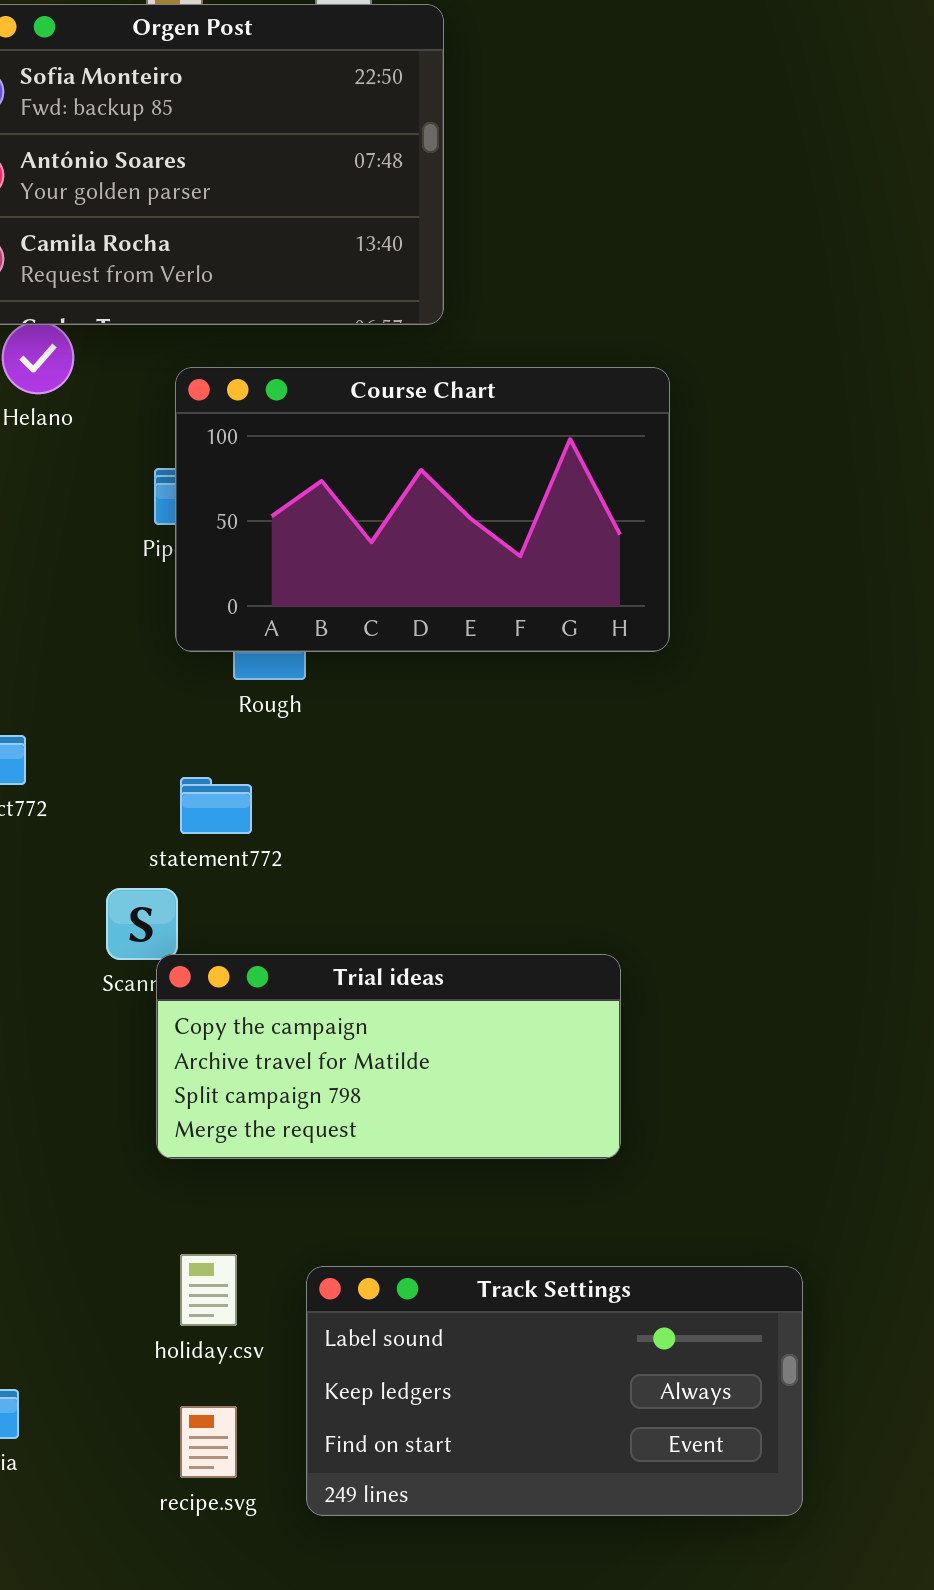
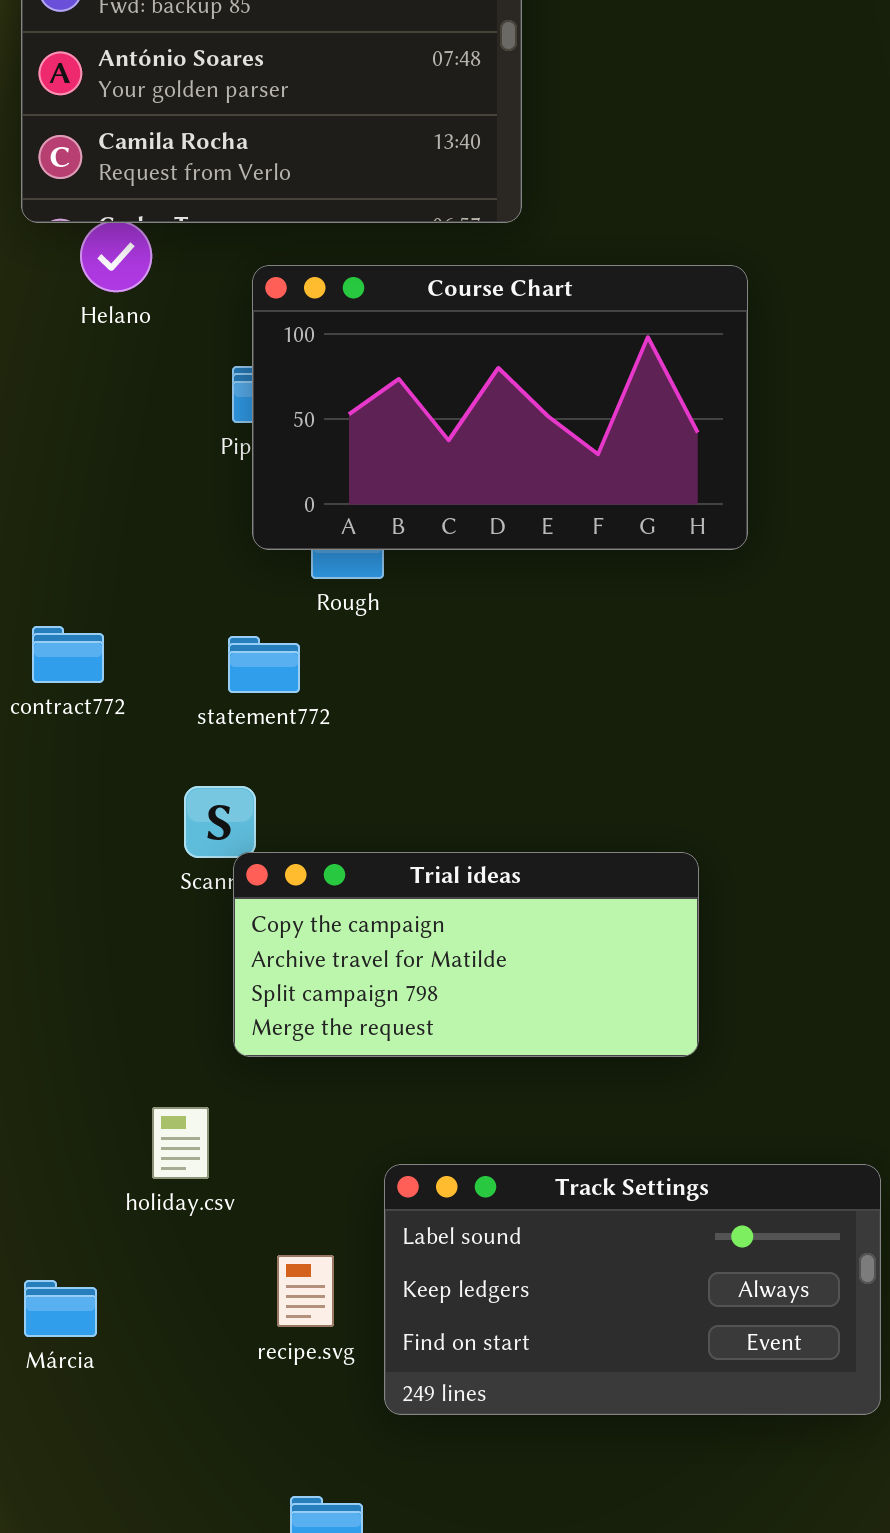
statement772: [180,777,252,834] -> [228,636,300,693], moved
holiday.csv: [180,1254,237,1326] -> [152,1107,209,1179], moved
recipe.svg: [180,1406,237,1478] -> [277,1255,334,1327], moved

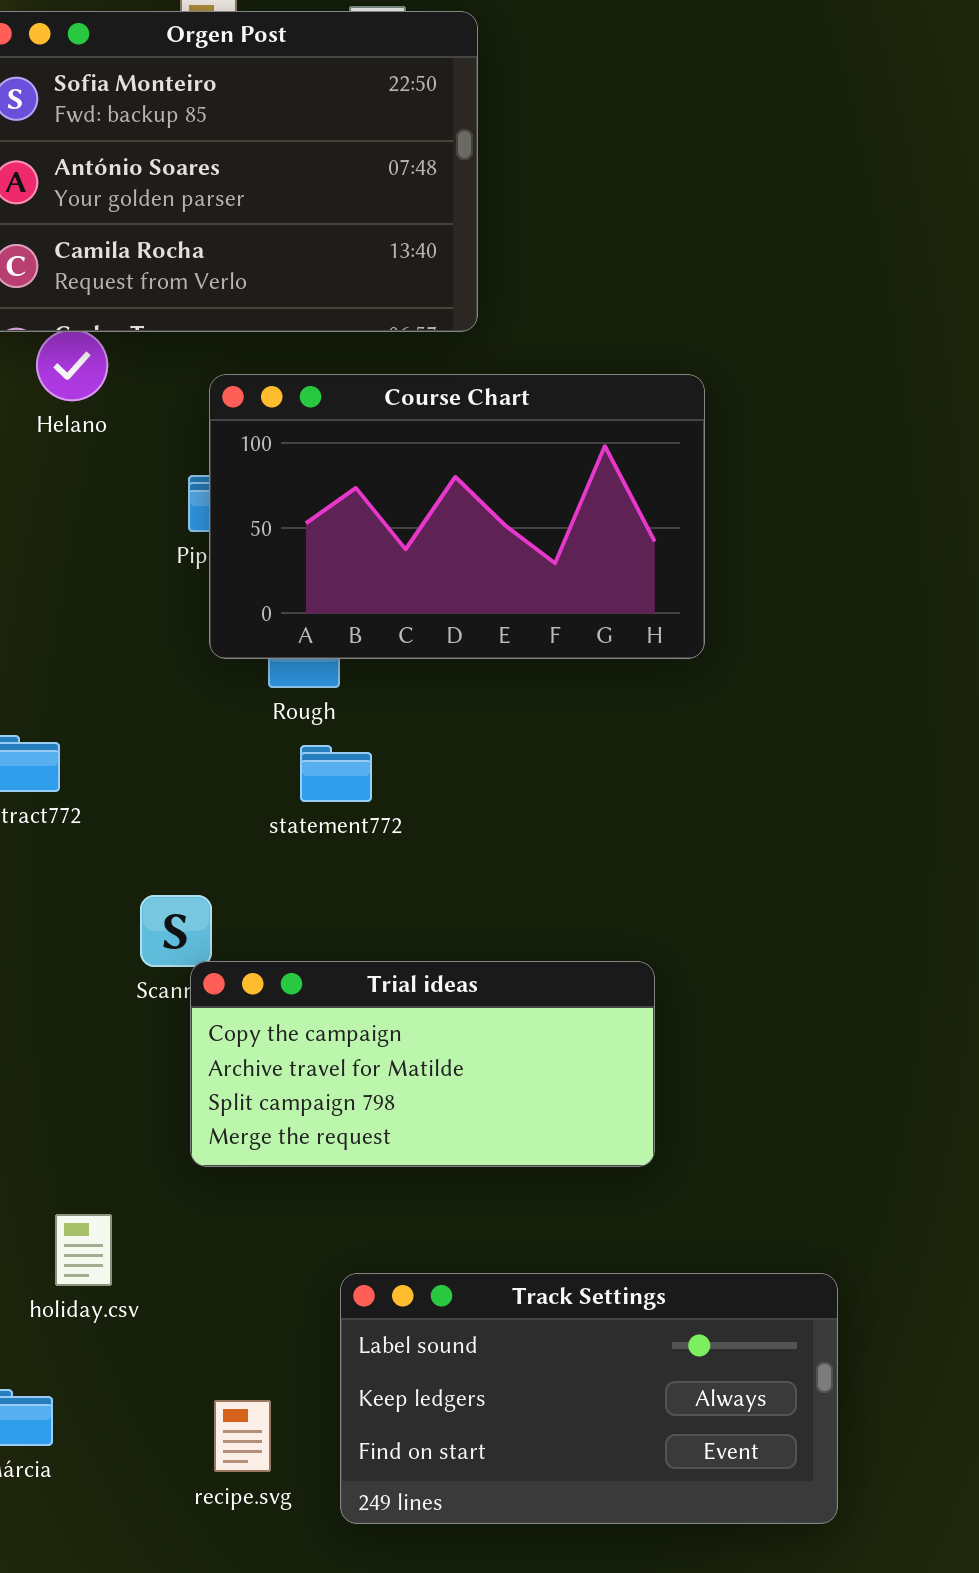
statement772: [228,636,300,693] -> [300,745,372,802], moved
holiday.csv: [152,1107,209,1179] -> [55,1214,112,1286], moved
recipe.svg: [277,1255,334,1327] -> [214,1400,271,1472], moved

